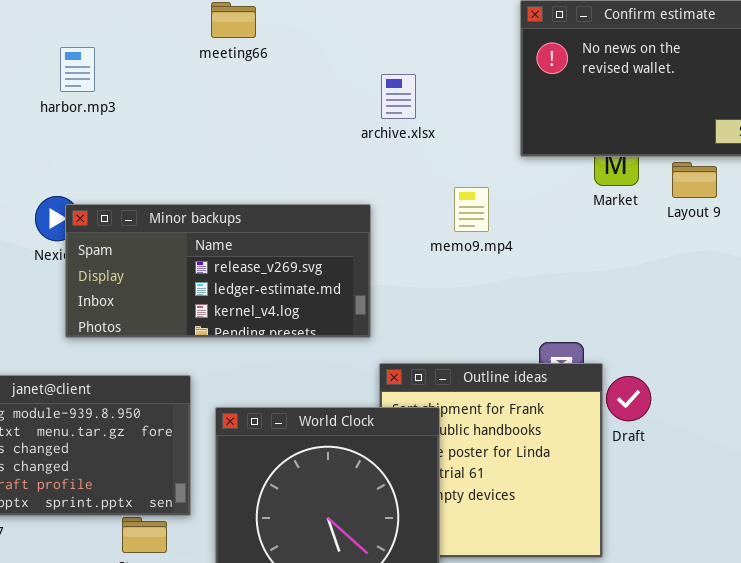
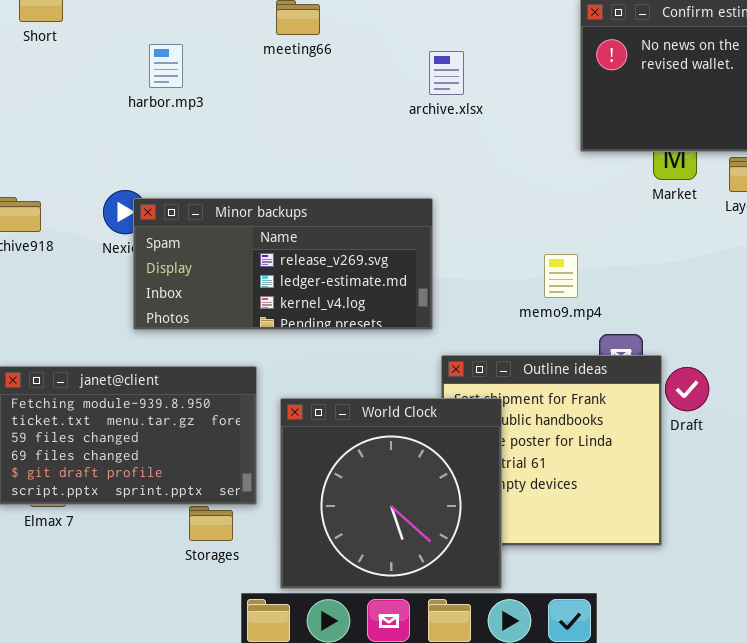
harbor.mp3: [60,47,95,92] -> [149,44,183,88], moved
archive.xlsx: [381,74,416,119] -> [429,51,464,95], moved
memo9.mp4: [454,187,489,232] -> [544,254,578,298], moved

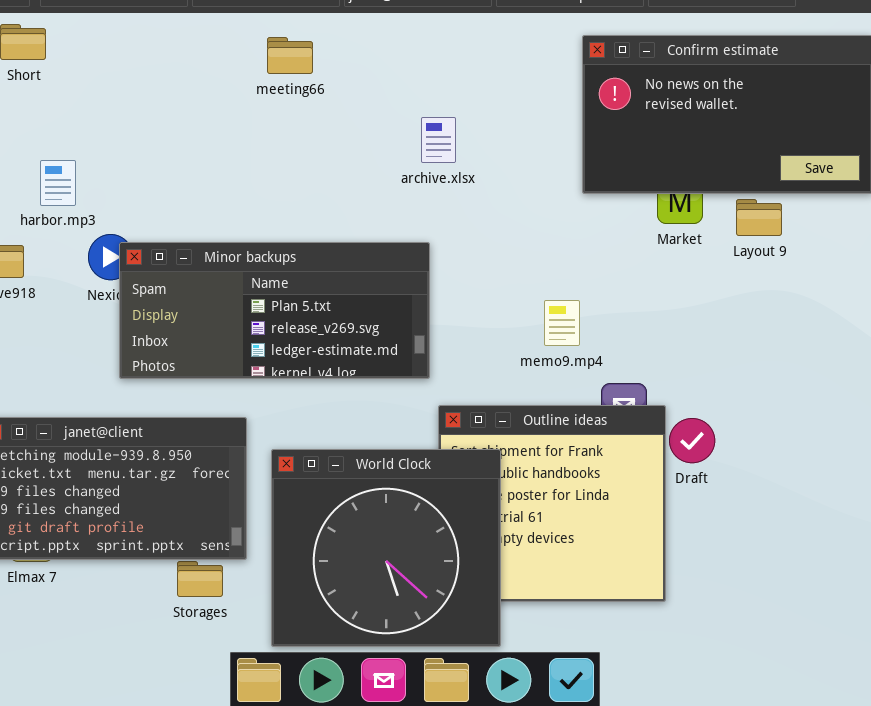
harbor.mp3: [149,44,183,88] -> [40,160,76,206], moved
archive.xlsx: [429,51,464,95] -> [421,117,456,163], moved
Minor backups: [133,198,433,330] -> [119,242,430,379], scrolled up 1 row

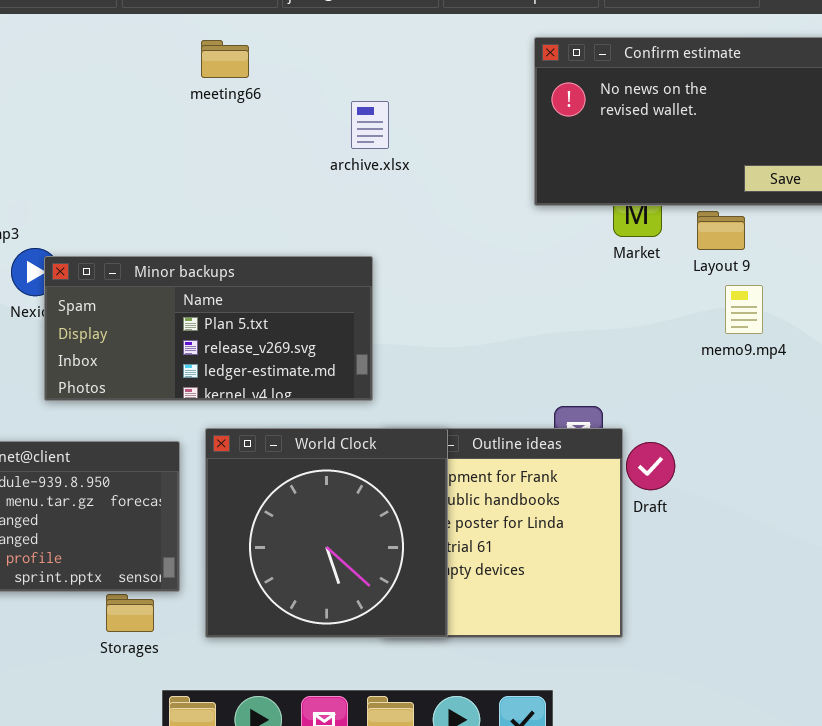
archive.xlsx: [421,117,456,163] -> [351,101,389,149], moved
memo9.mp4: [544,300,580,346] -> [725,285,763,334], moved
World Clock: [271,449,501,647] -> [205,428,448,638], moved

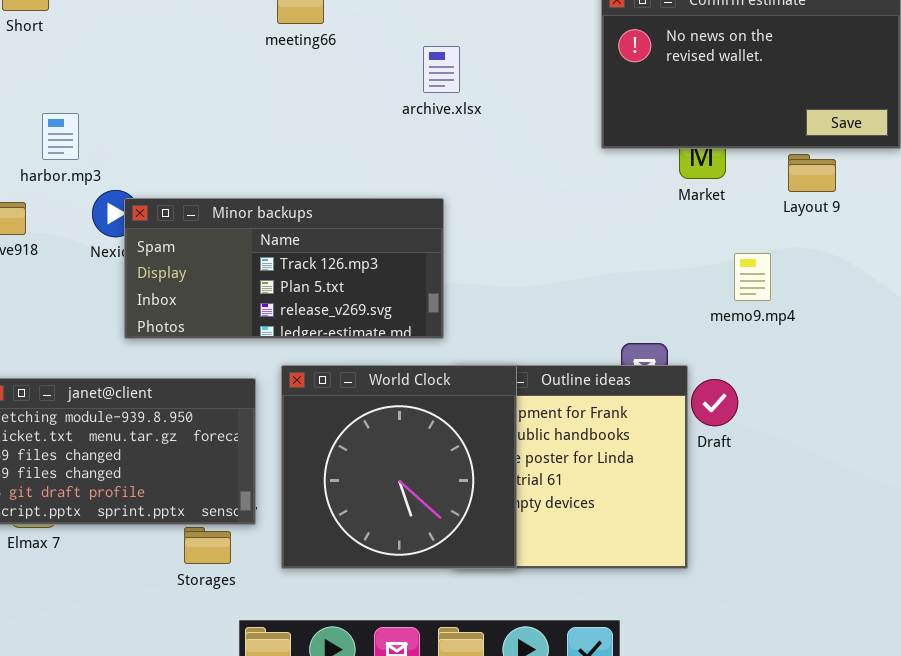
Layout 9: [697,211,745,250] -> [788,154,836,192], moved
Minor backups: [44,256,373,401] -> [124,198,444,339], scrolled up 1 row
memo9.mp4: [725,285,763,334] -> [734,253,771,301], moved

